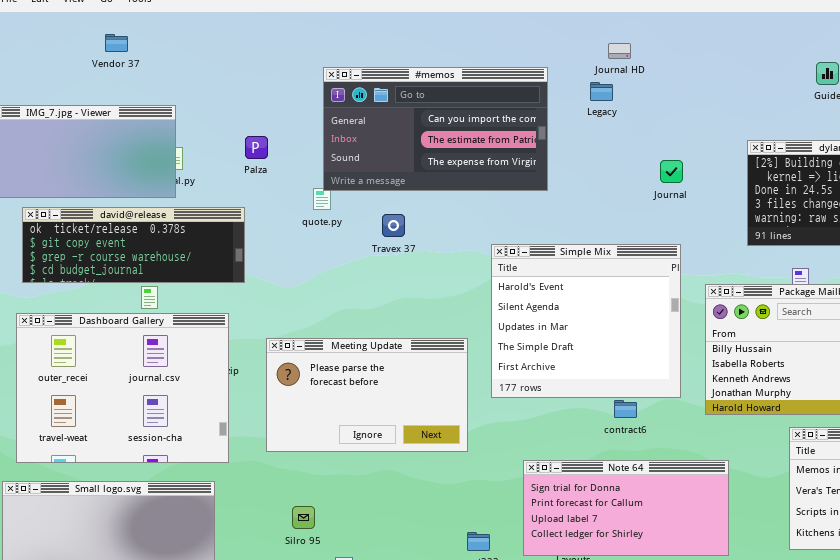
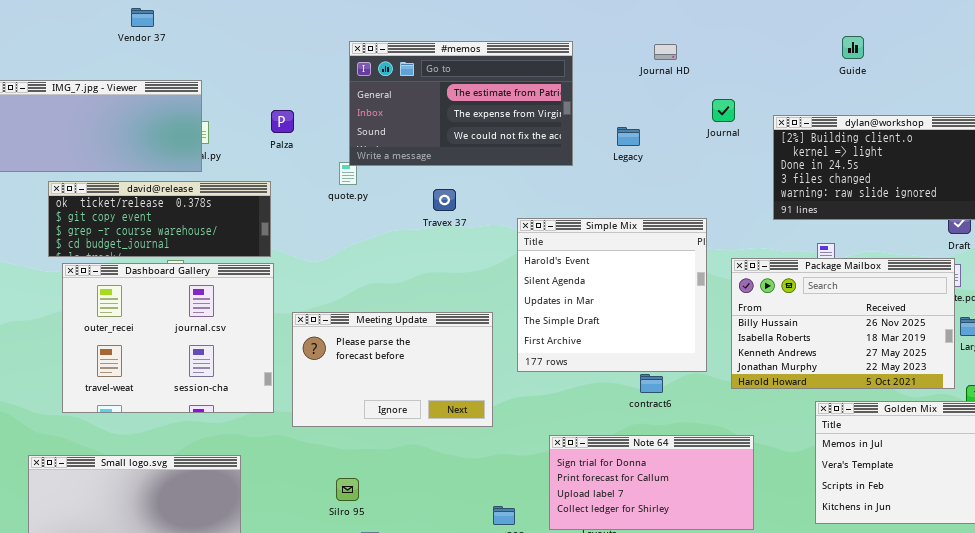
Journal HD: [608,43,631,59] -> [654,44,677,60], moved
#memos: [323,67,548,191] -> [349,41,573,166], scrolled down 1 row
Legacy: [590,82,613,101] -> [617,127,640,146], moved
Journal: [660,160,683,183] -> [712,99,735,122], moved
Travex 37: [382,214,405,237] -> [433,189,456,211], moved
Dashboard Gallery: [16,313,229,463] -> [62,263,274,413], moved
Silro 95: [292,506,315,529] -> [336,478,359,501], moved

